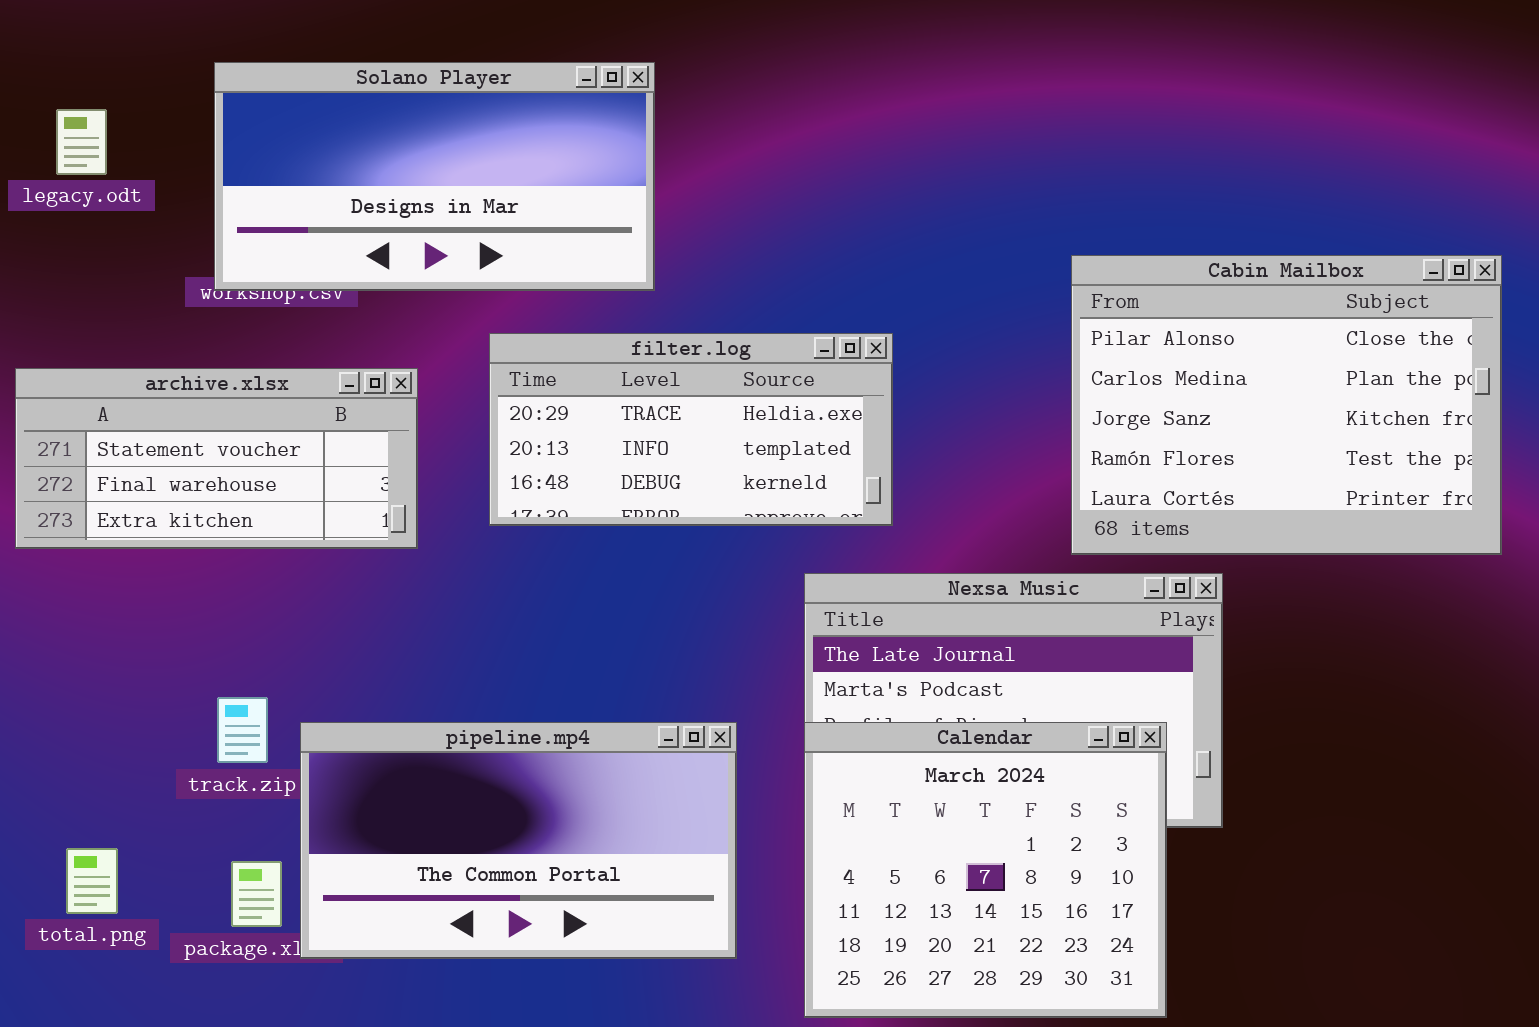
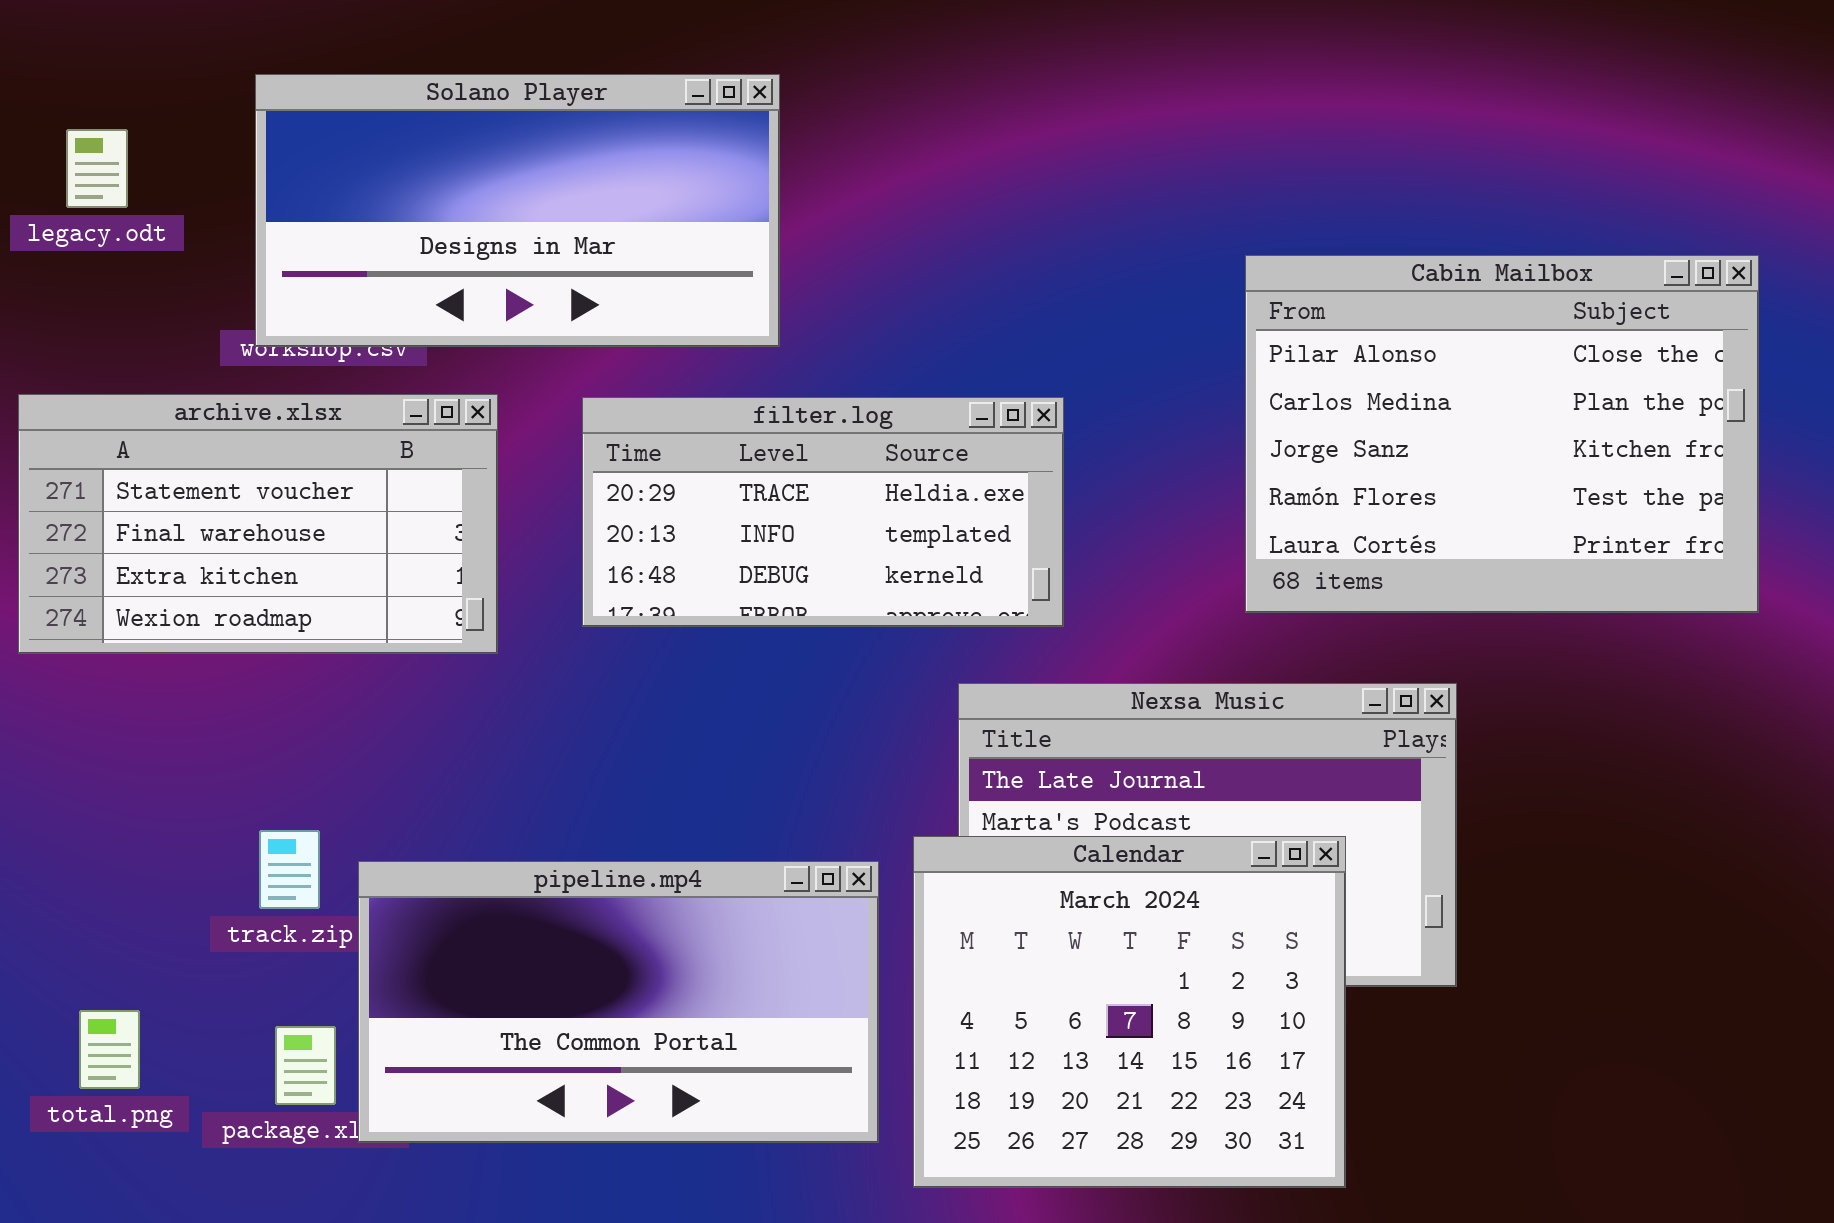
Cabin Mailbox: [1071,255,1502,555] -> [1245,255,1759,613], moved
archive.xlsx: [15,368,418,549] -> [18,394,498,654], resized
Calendar: [804,722,1167,1018] -> [913,836,1346,1188], moved

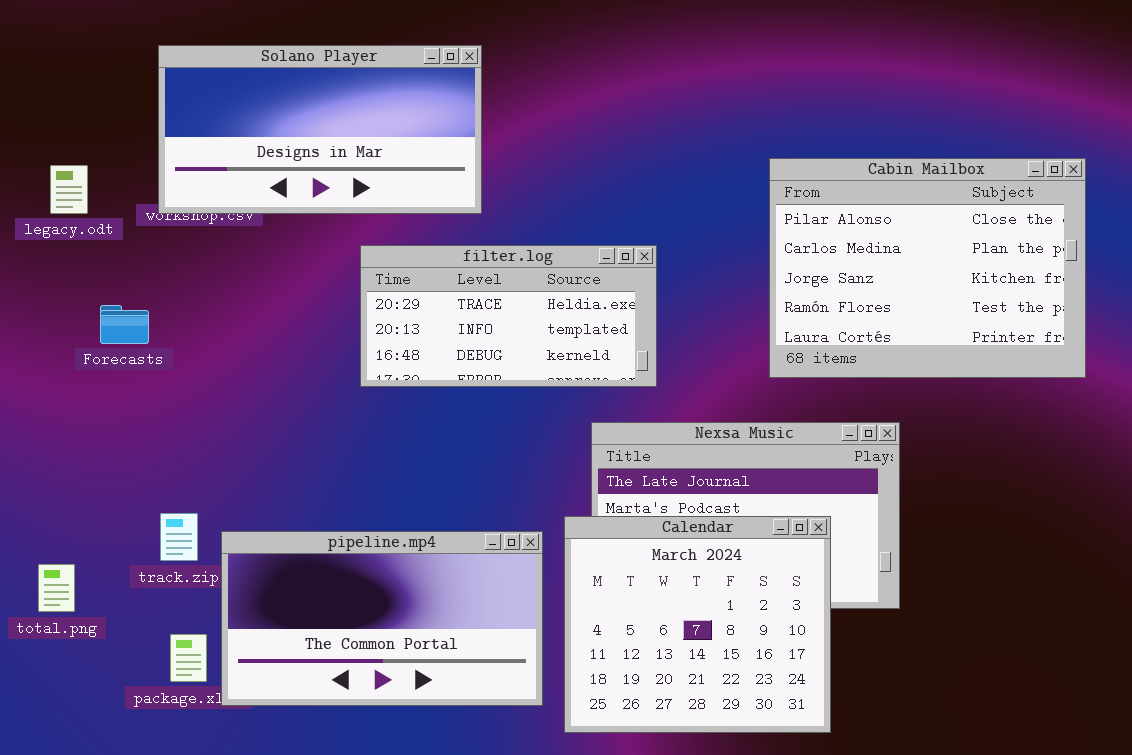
legacy.odt: [66,129,128,208] -> [50,165,88,214], moved
archive.xlsx: [18,394,498,654] -> none, closed
total.png: [79,1010,140,1089] -> [38,564,75,612], moved

